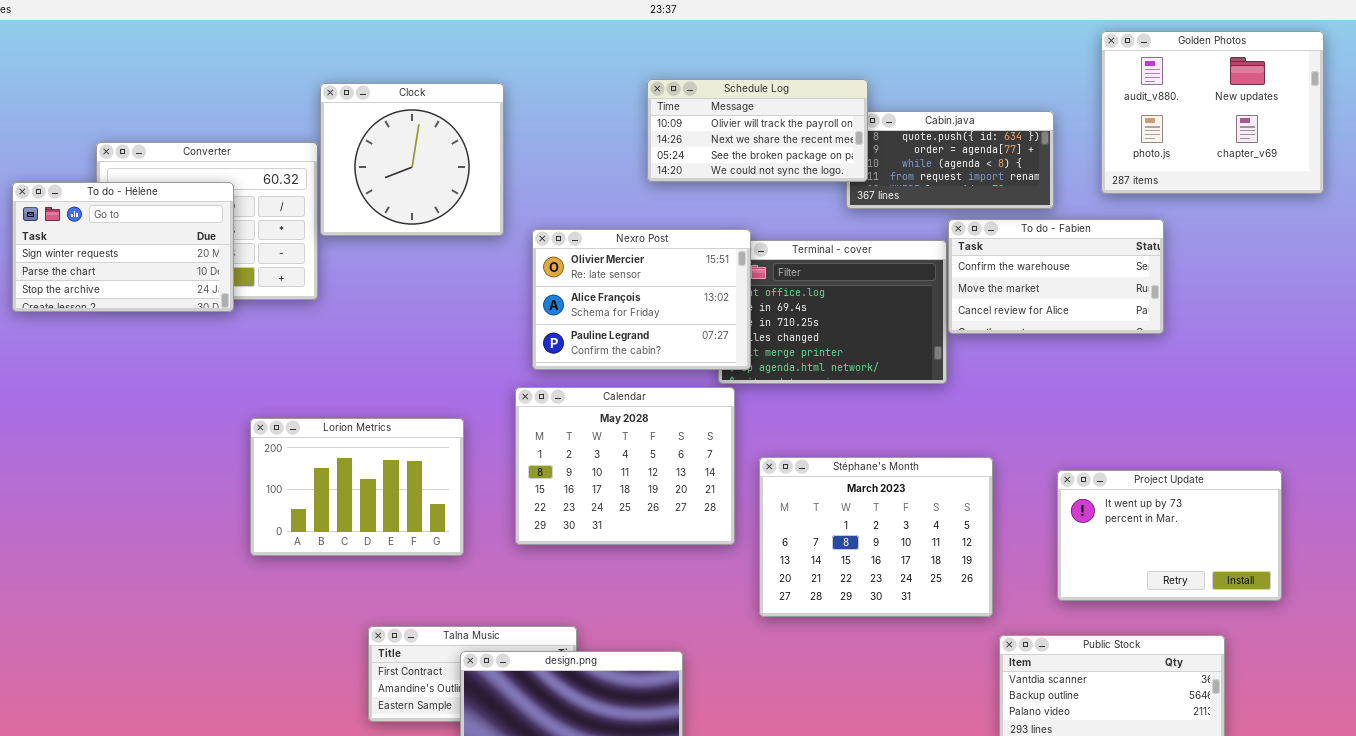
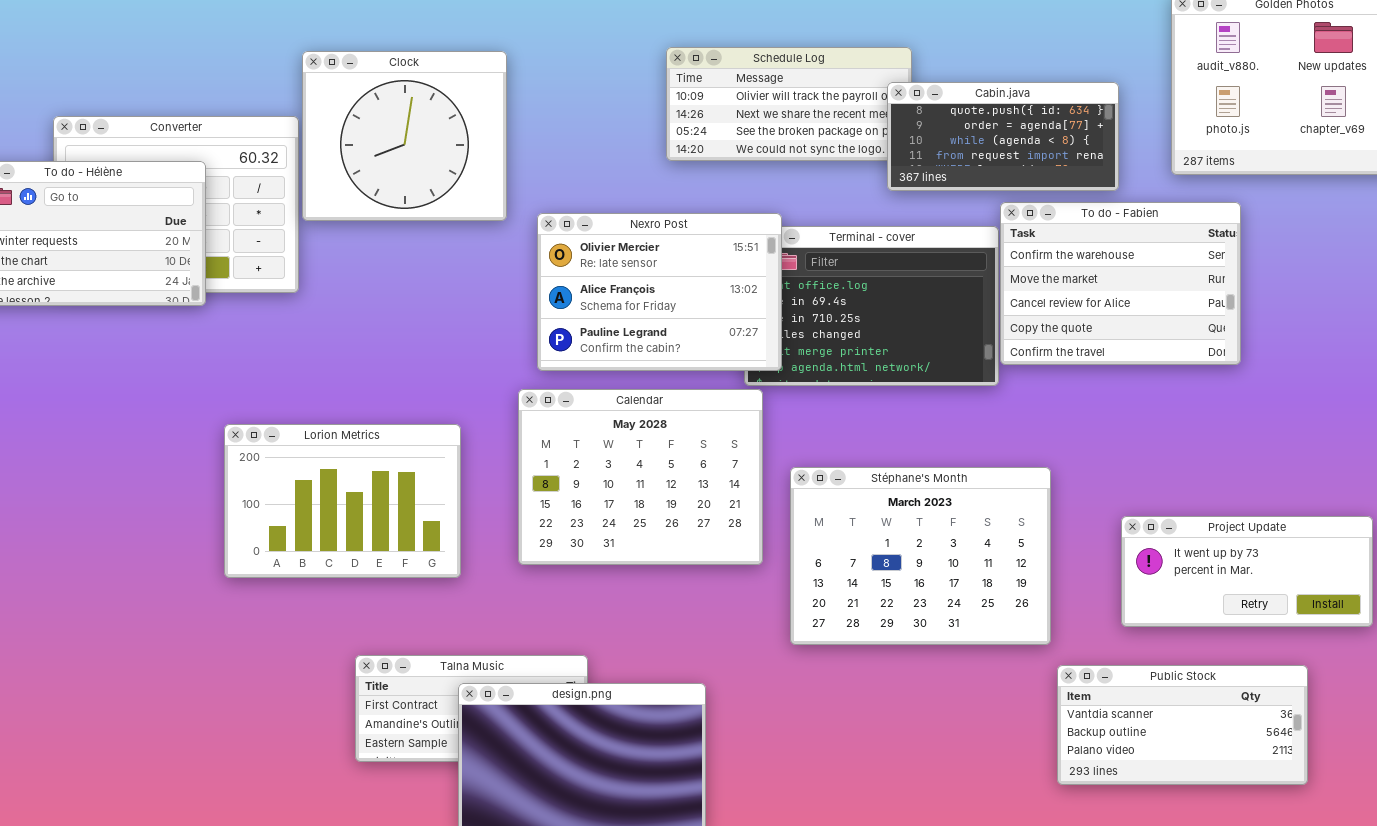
Cabin.java: [846,111,1054,209] -> [887,82,1119,191], raised
To do - Fabien: [948,219,1164,334] -> [1000,202,1241,365], resized
Project Update: [1057,470,1282,601] -> [1121,516,1373,627], resized

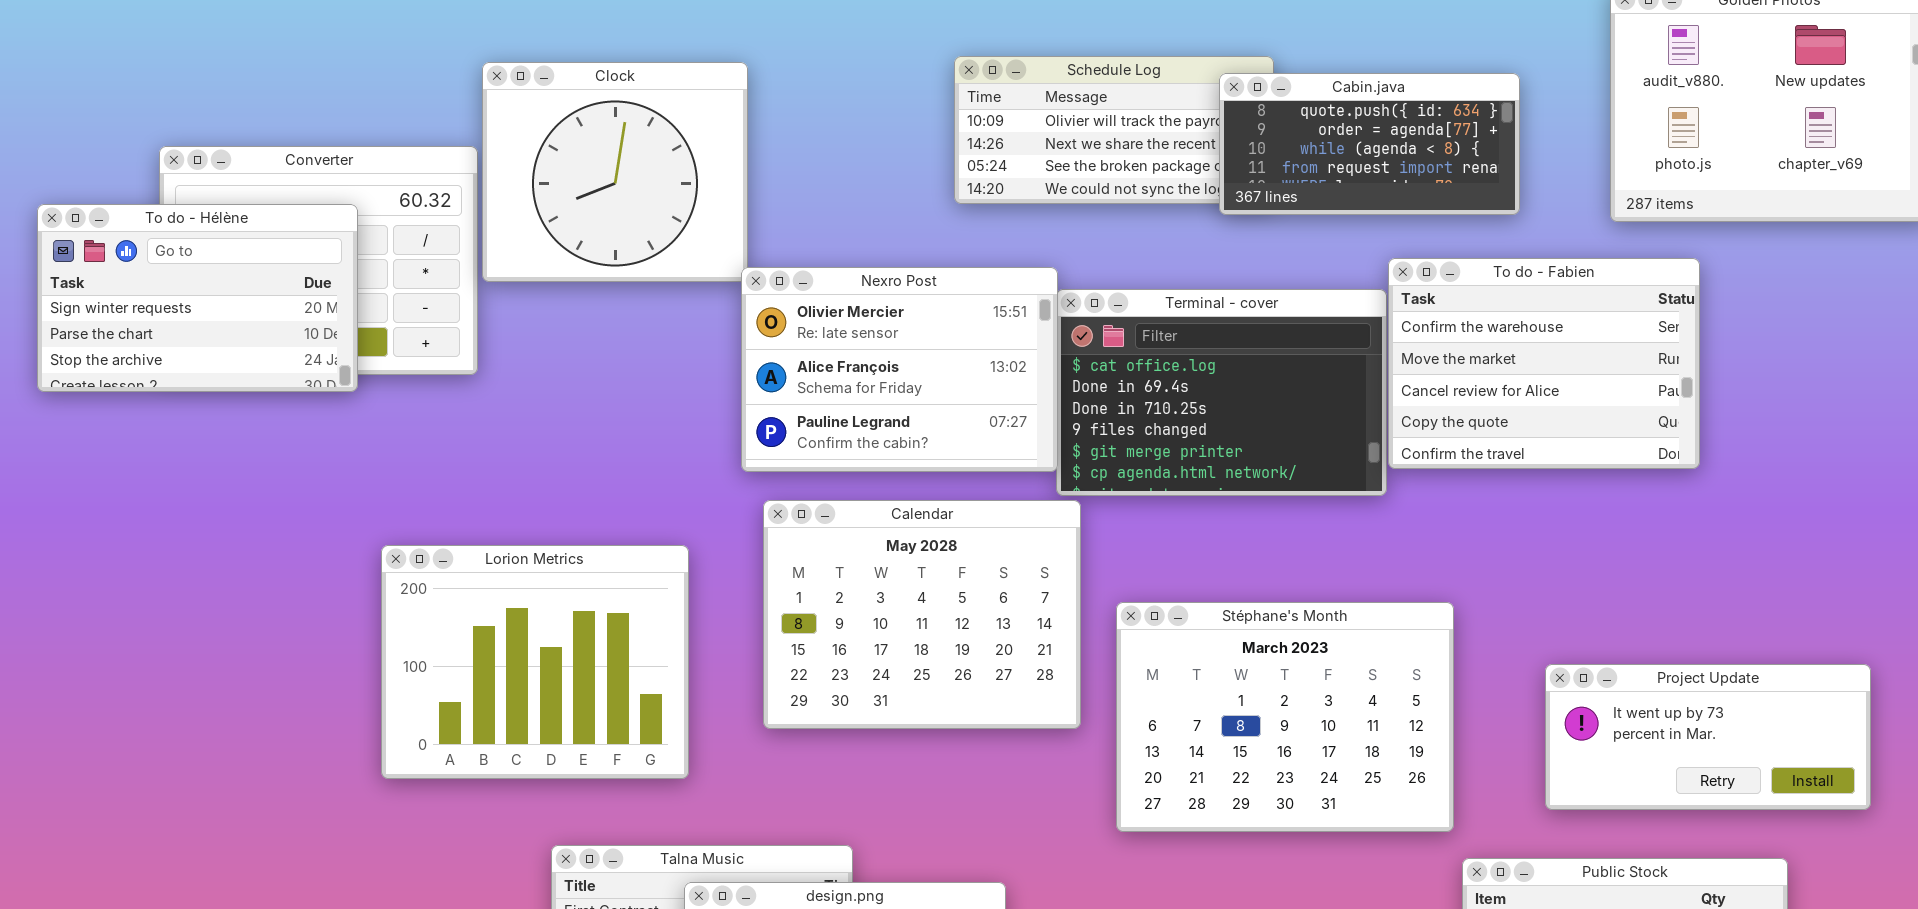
Cabin.java: [887,82,1119,191] -> [1219,73,1520,215], moved
Nexro Post: [537,213,782,371] -> [741,267,1058,472], moved
Lorion Metrics: [224,424,461,578] -> [381,545,689,779], resized

